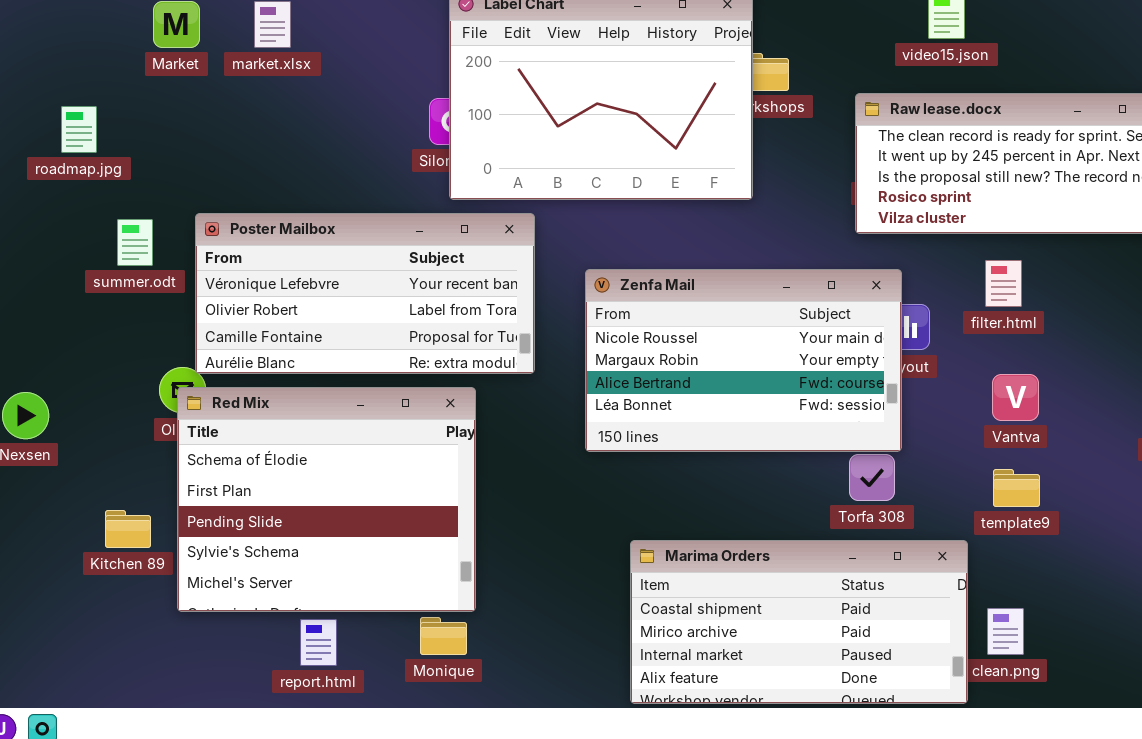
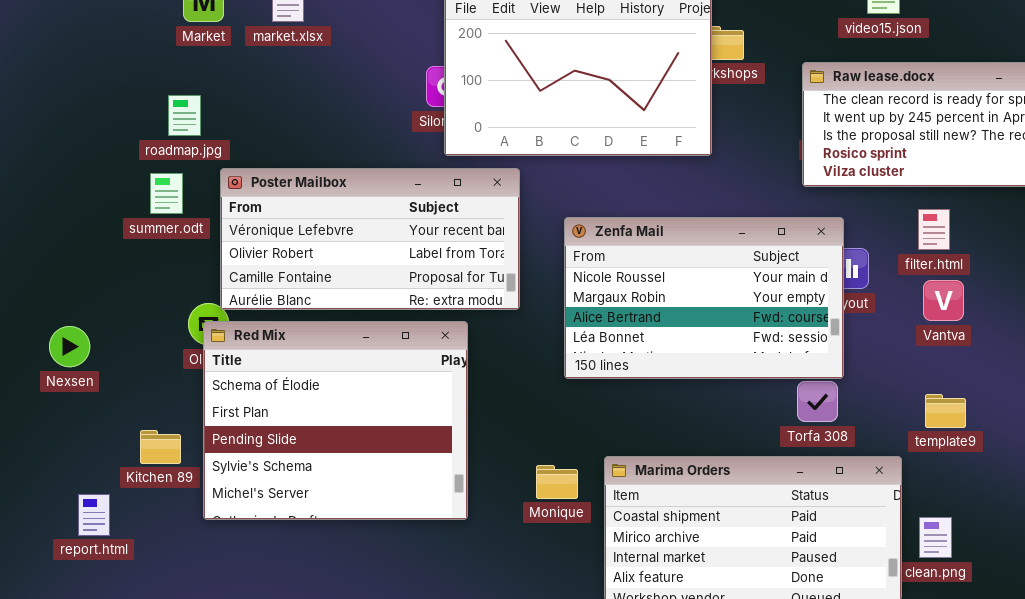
roadmap.jpg: [61,106,97,153] -> [168,95,201,136], moved
Vantva: [992,374,1039,421] -> [923,280,964,321], moved
Monique: [420,617,467,655] -> [536,465,578,499], moved
report.html: [300,619,337,666] -> [78,494,110,536], moved

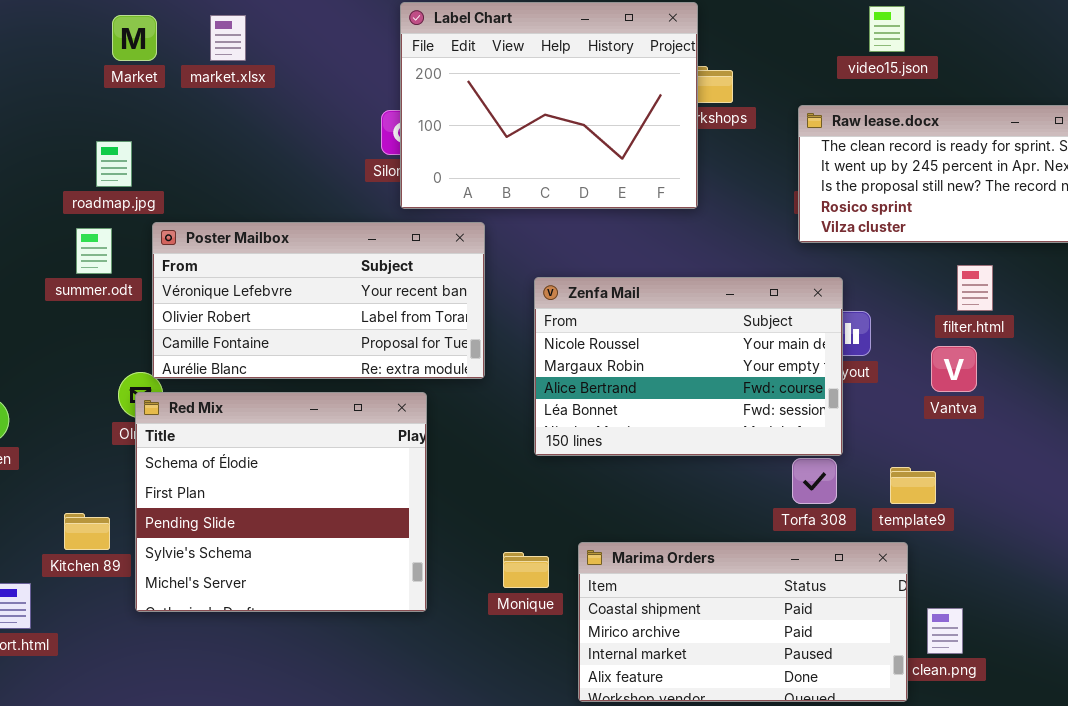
filter.html: [918,209,950,250] -> [957,265,993,311], moved
template9: [925,394,966,428] -> [890,467,936,504], moved

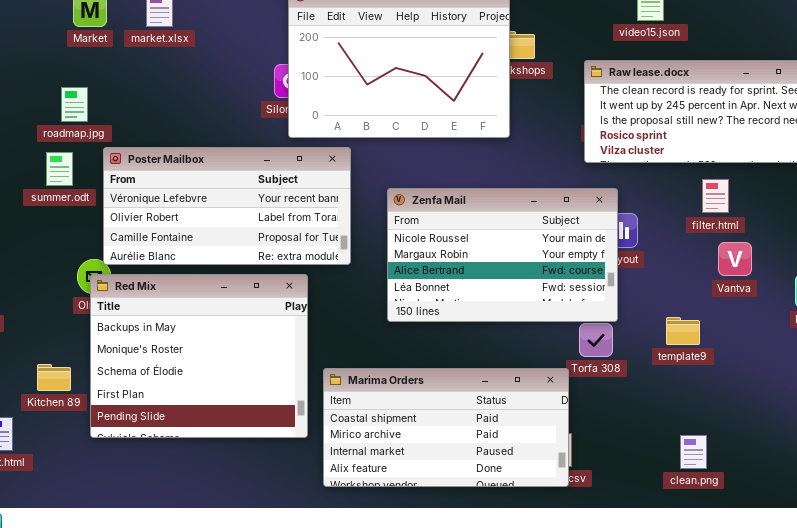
Vantva: [931,346,977,392] -> [718,242,752,276], moved
Red Mix: [135,392,427,612] -> [90,274,308,438], scrolled up 2 rows
template9: [890,467,936,504] -> [666,317,700,345], moved
Marima Orders: [578,542,908,702] -> [323,368,569,487], moved

